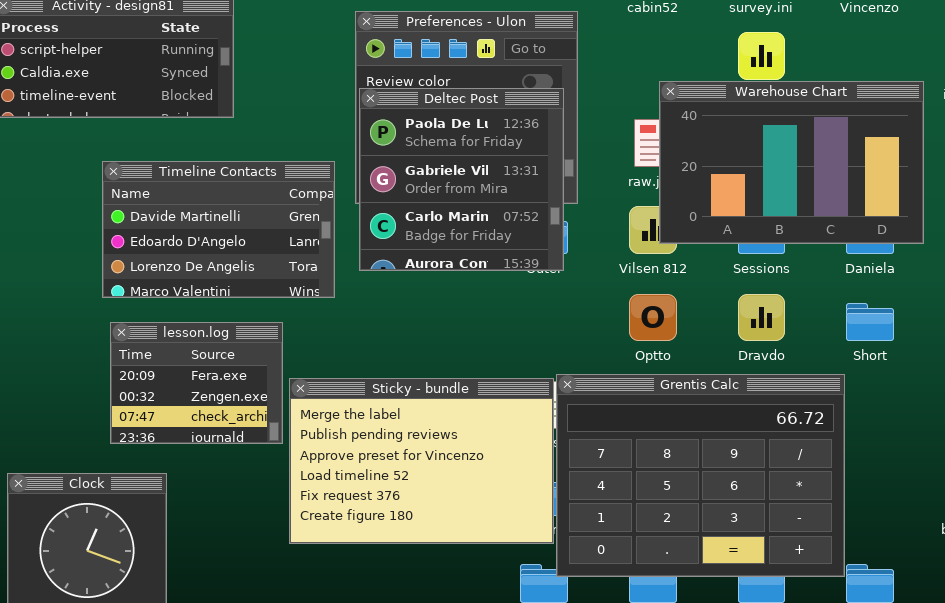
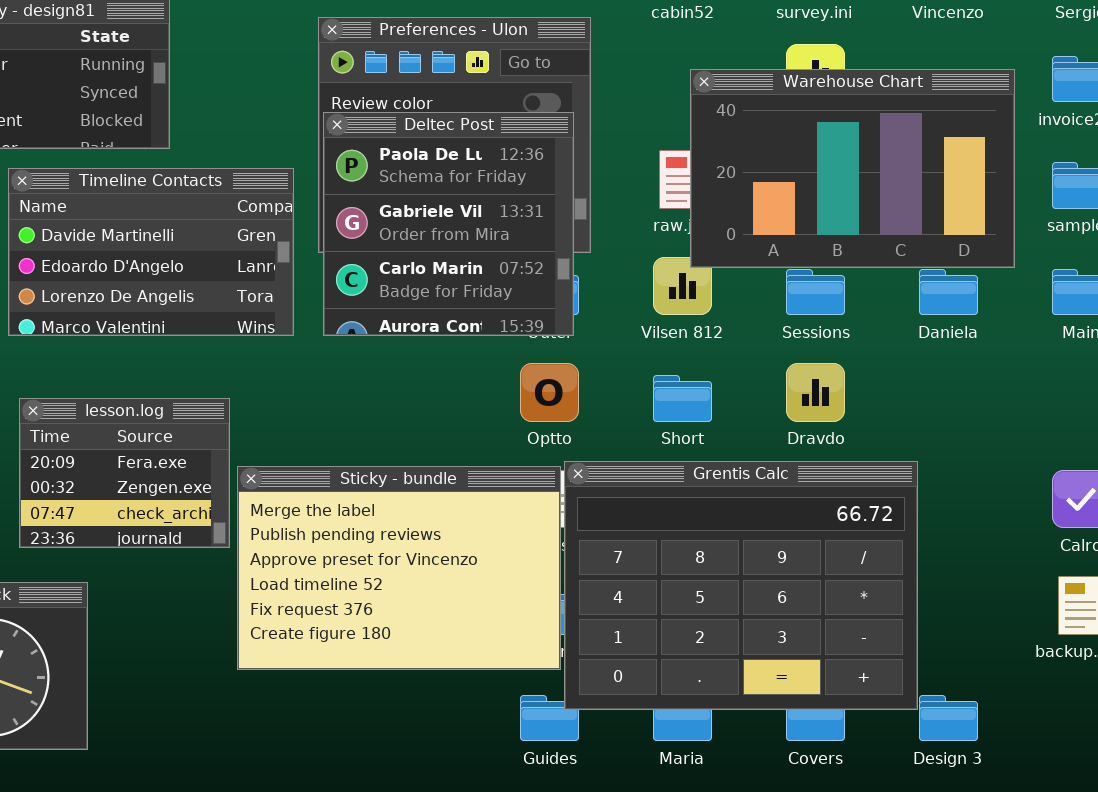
Warehouse Chart: [659,81,924,244] -> [690,69,1015,268], moved
Timeline Contacts: [102,161,335,298] -> [8,168,294,336], moved
Optto: [629,294,677,341] -> [520,363,579,422], moved
Short: [846,303,894,341] -> [653,375,712,422], moved

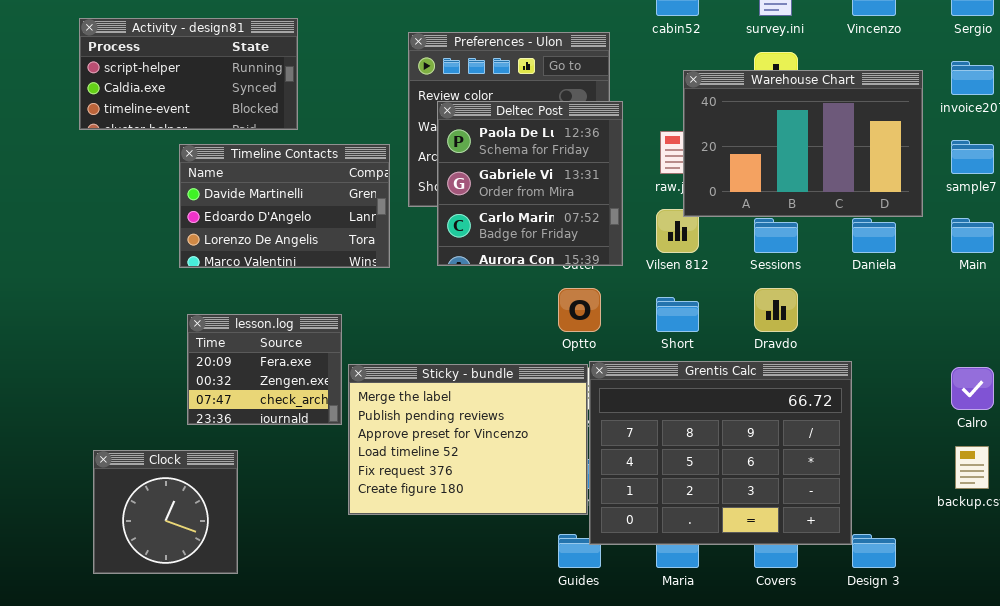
Deltec Post: [323,112,574,336] -> [437,101,623,266], moved

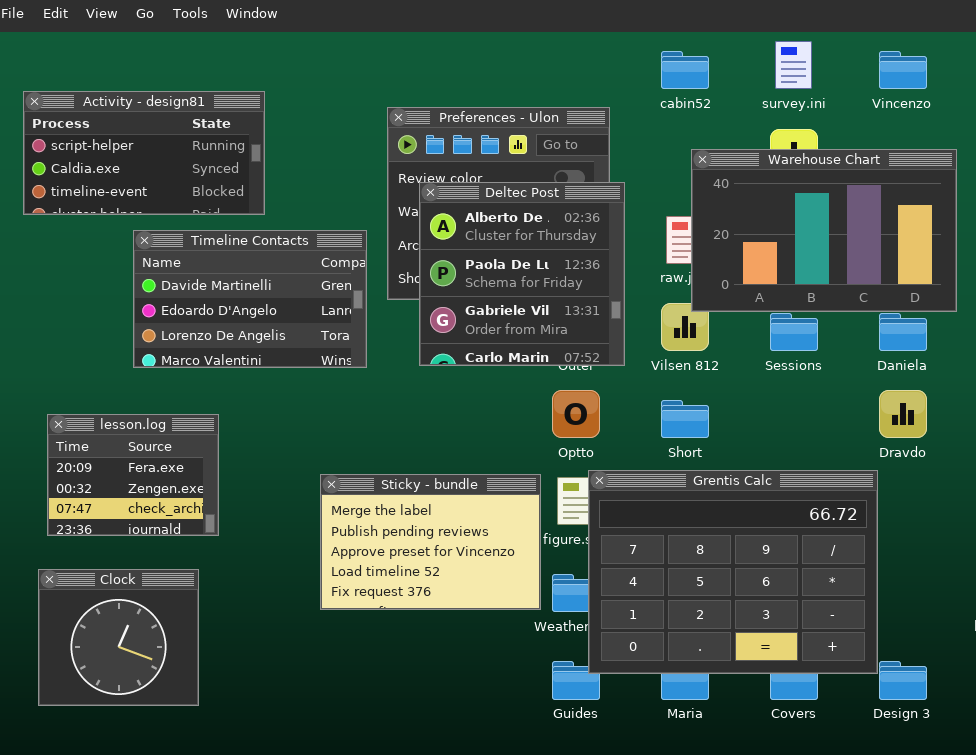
Deltec Post: [437,101,623,266] -> [419,182,625,366], scrolled up 1 row
Dravdo: [754,288,798,332] -> [879,390,927,438], moved
lesson.log: [187,314,342,425] -> [47,414,219,536], moved
Sticky - bundle: [348,364,588,515] -> [320,474,541,610], resized

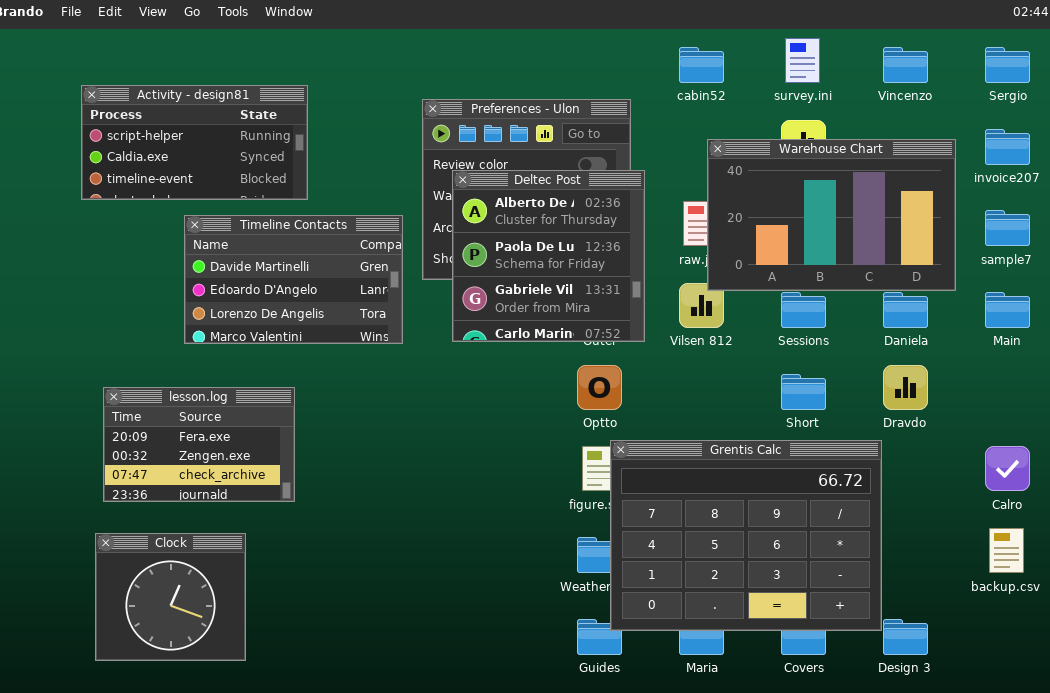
Short: [661,400,709,438] -> [781,374,826,410], moved
lesson.log: [47,414,219,536] -> [103,387,295,502], resized
Sticky - bundle: [320,474,541,610] -> none, closed

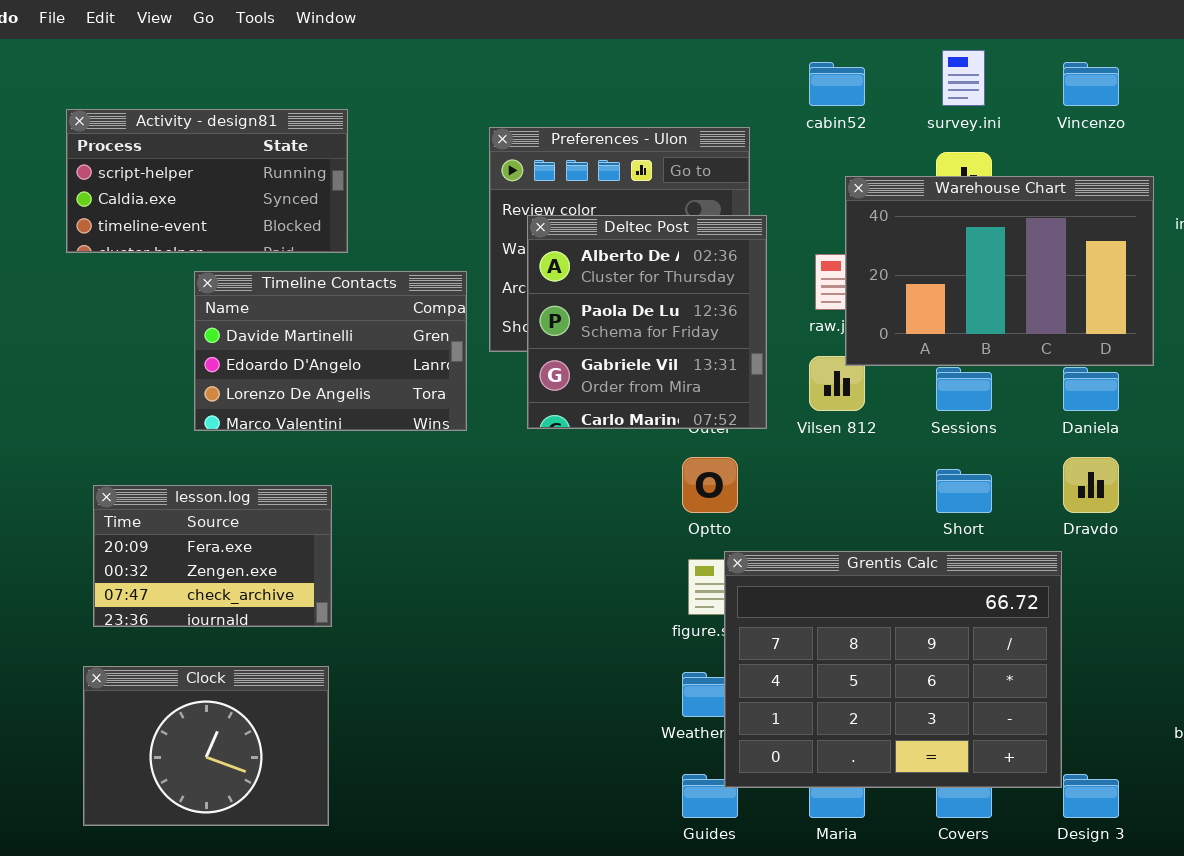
Clock: [95,533,246,661] -> [83,666,329,826], resized

